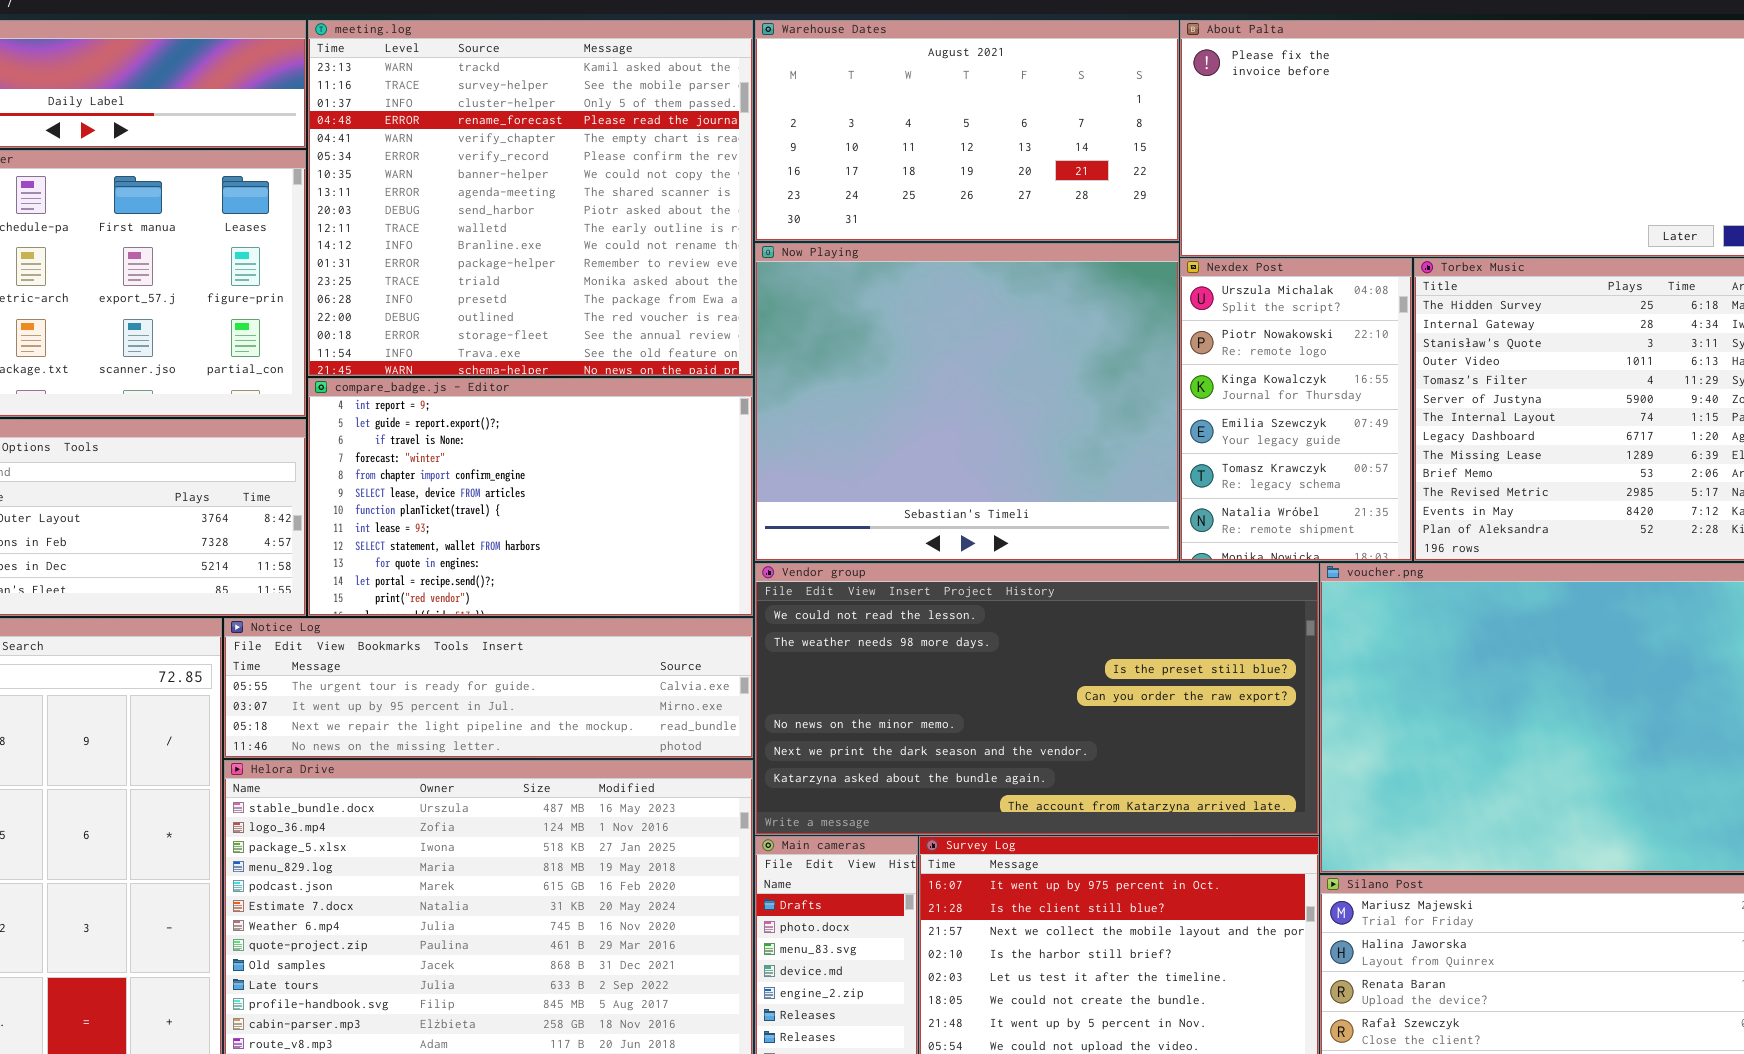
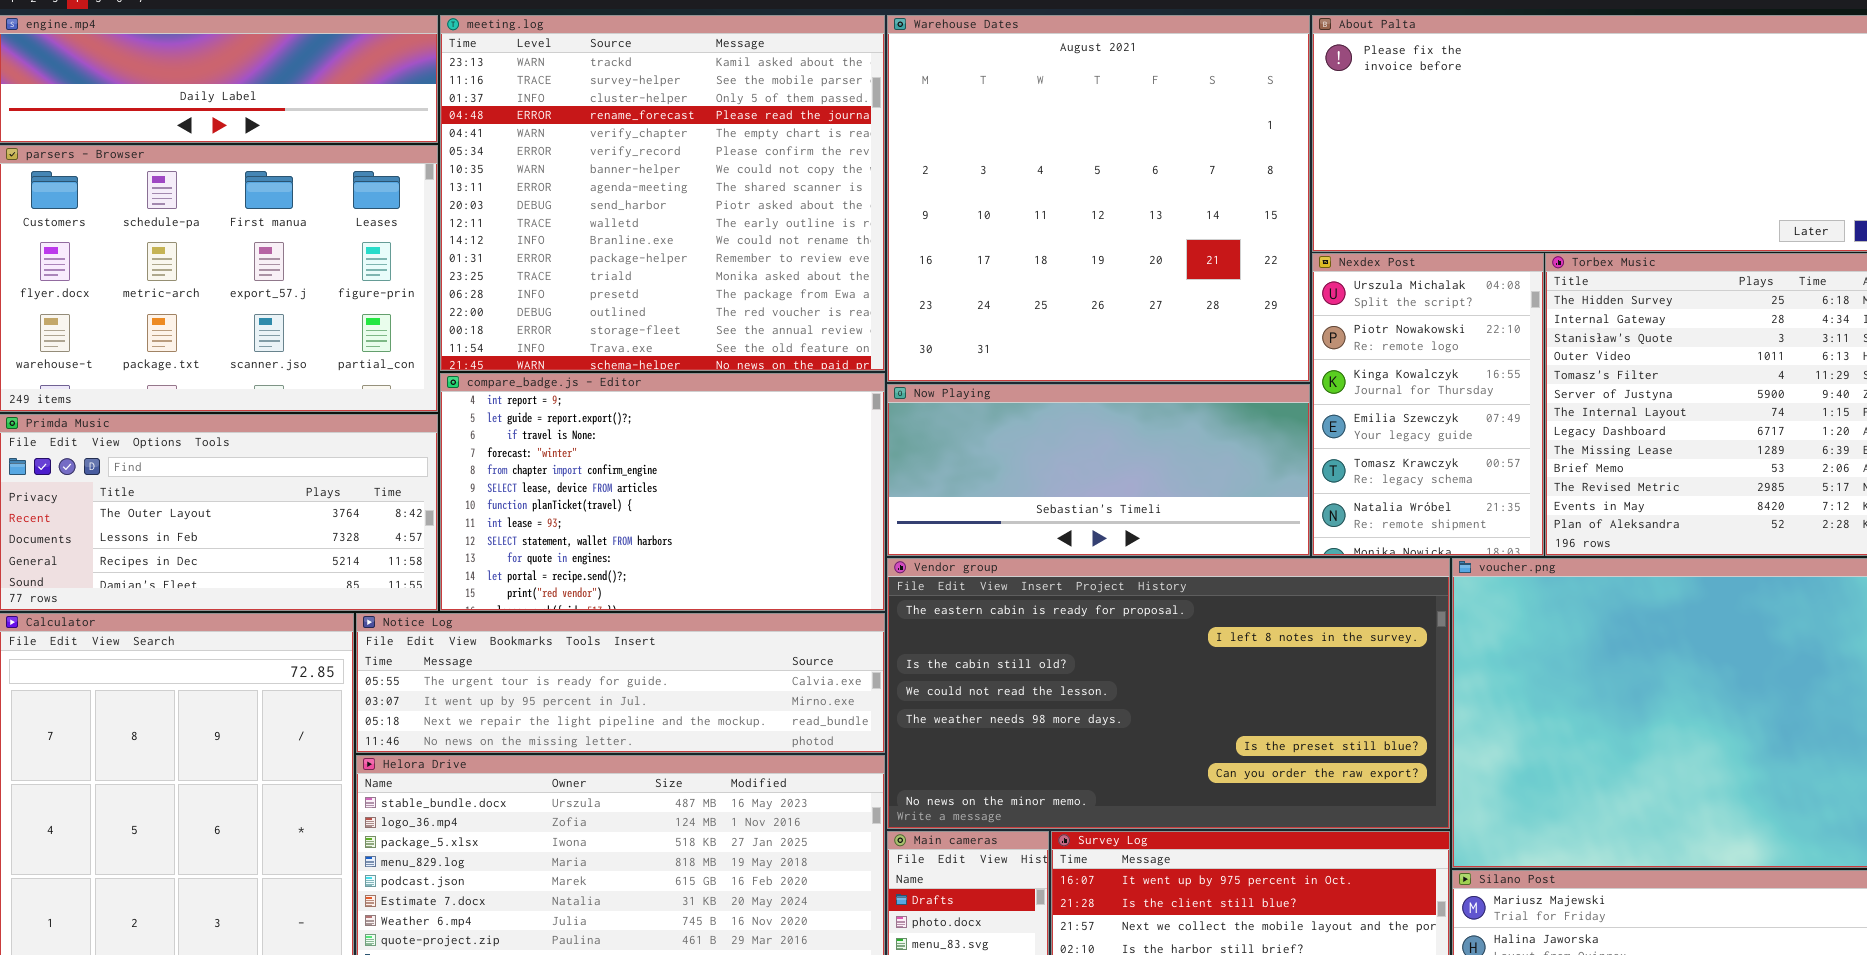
Warehouse Dates: [755,20,1179,241] -> [887,15,1310,382], resized
Now Playing: [755,243,1179,561] -> [887,384,1310,556], resized
Vendor group: [755,563,1319,835] -> [887,558,1450,829], scrolled up 3 rows

